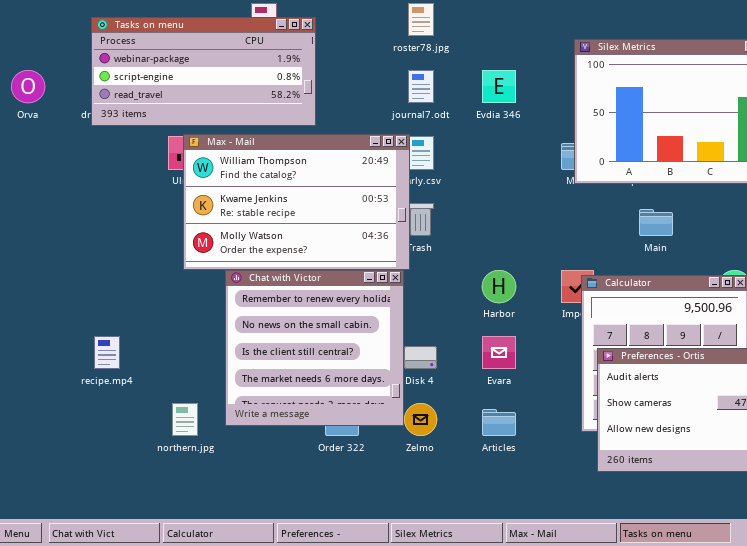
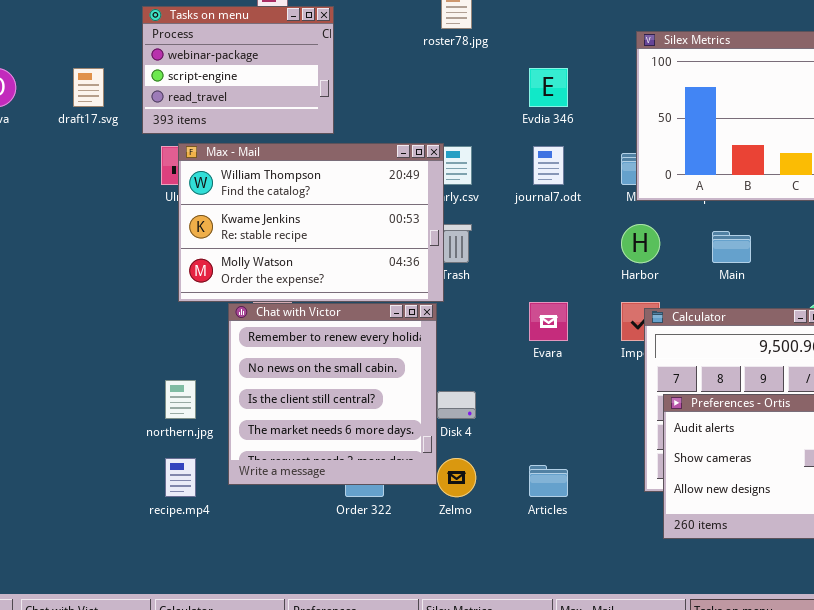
Tasks on menu: [91,17,316,126] -> [142,6,334,134], resized
journal7.odt: [408,70,434,103] -> [533,146,564,185], moved
Harbor: [482,270,516,303] -> [621,224,660,263], moved
recipe.mp4: [94,336,120,369] -> [165,458,196,497], moved
Evara: [482,336,516,369] -> [529,302,568,341], moved
northern.jpg: [172,403,198,436] -> [165,380,196,419], moved

